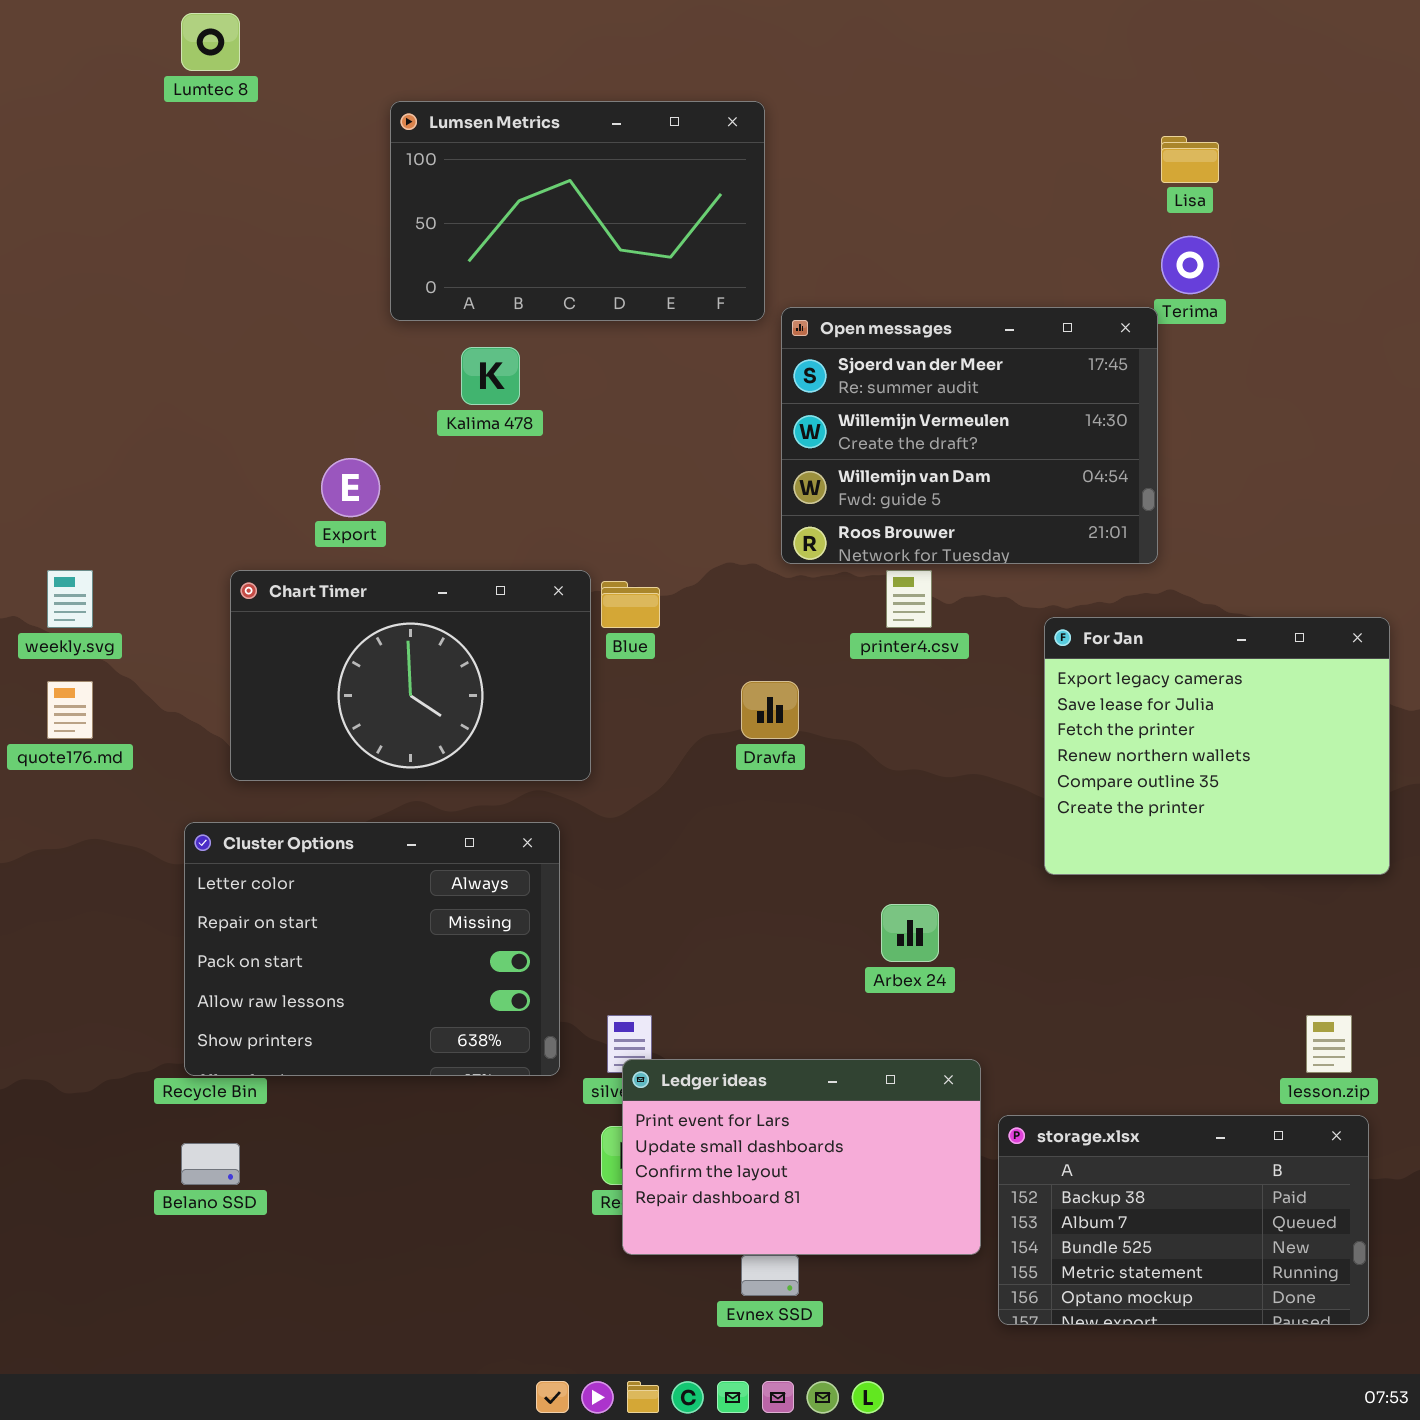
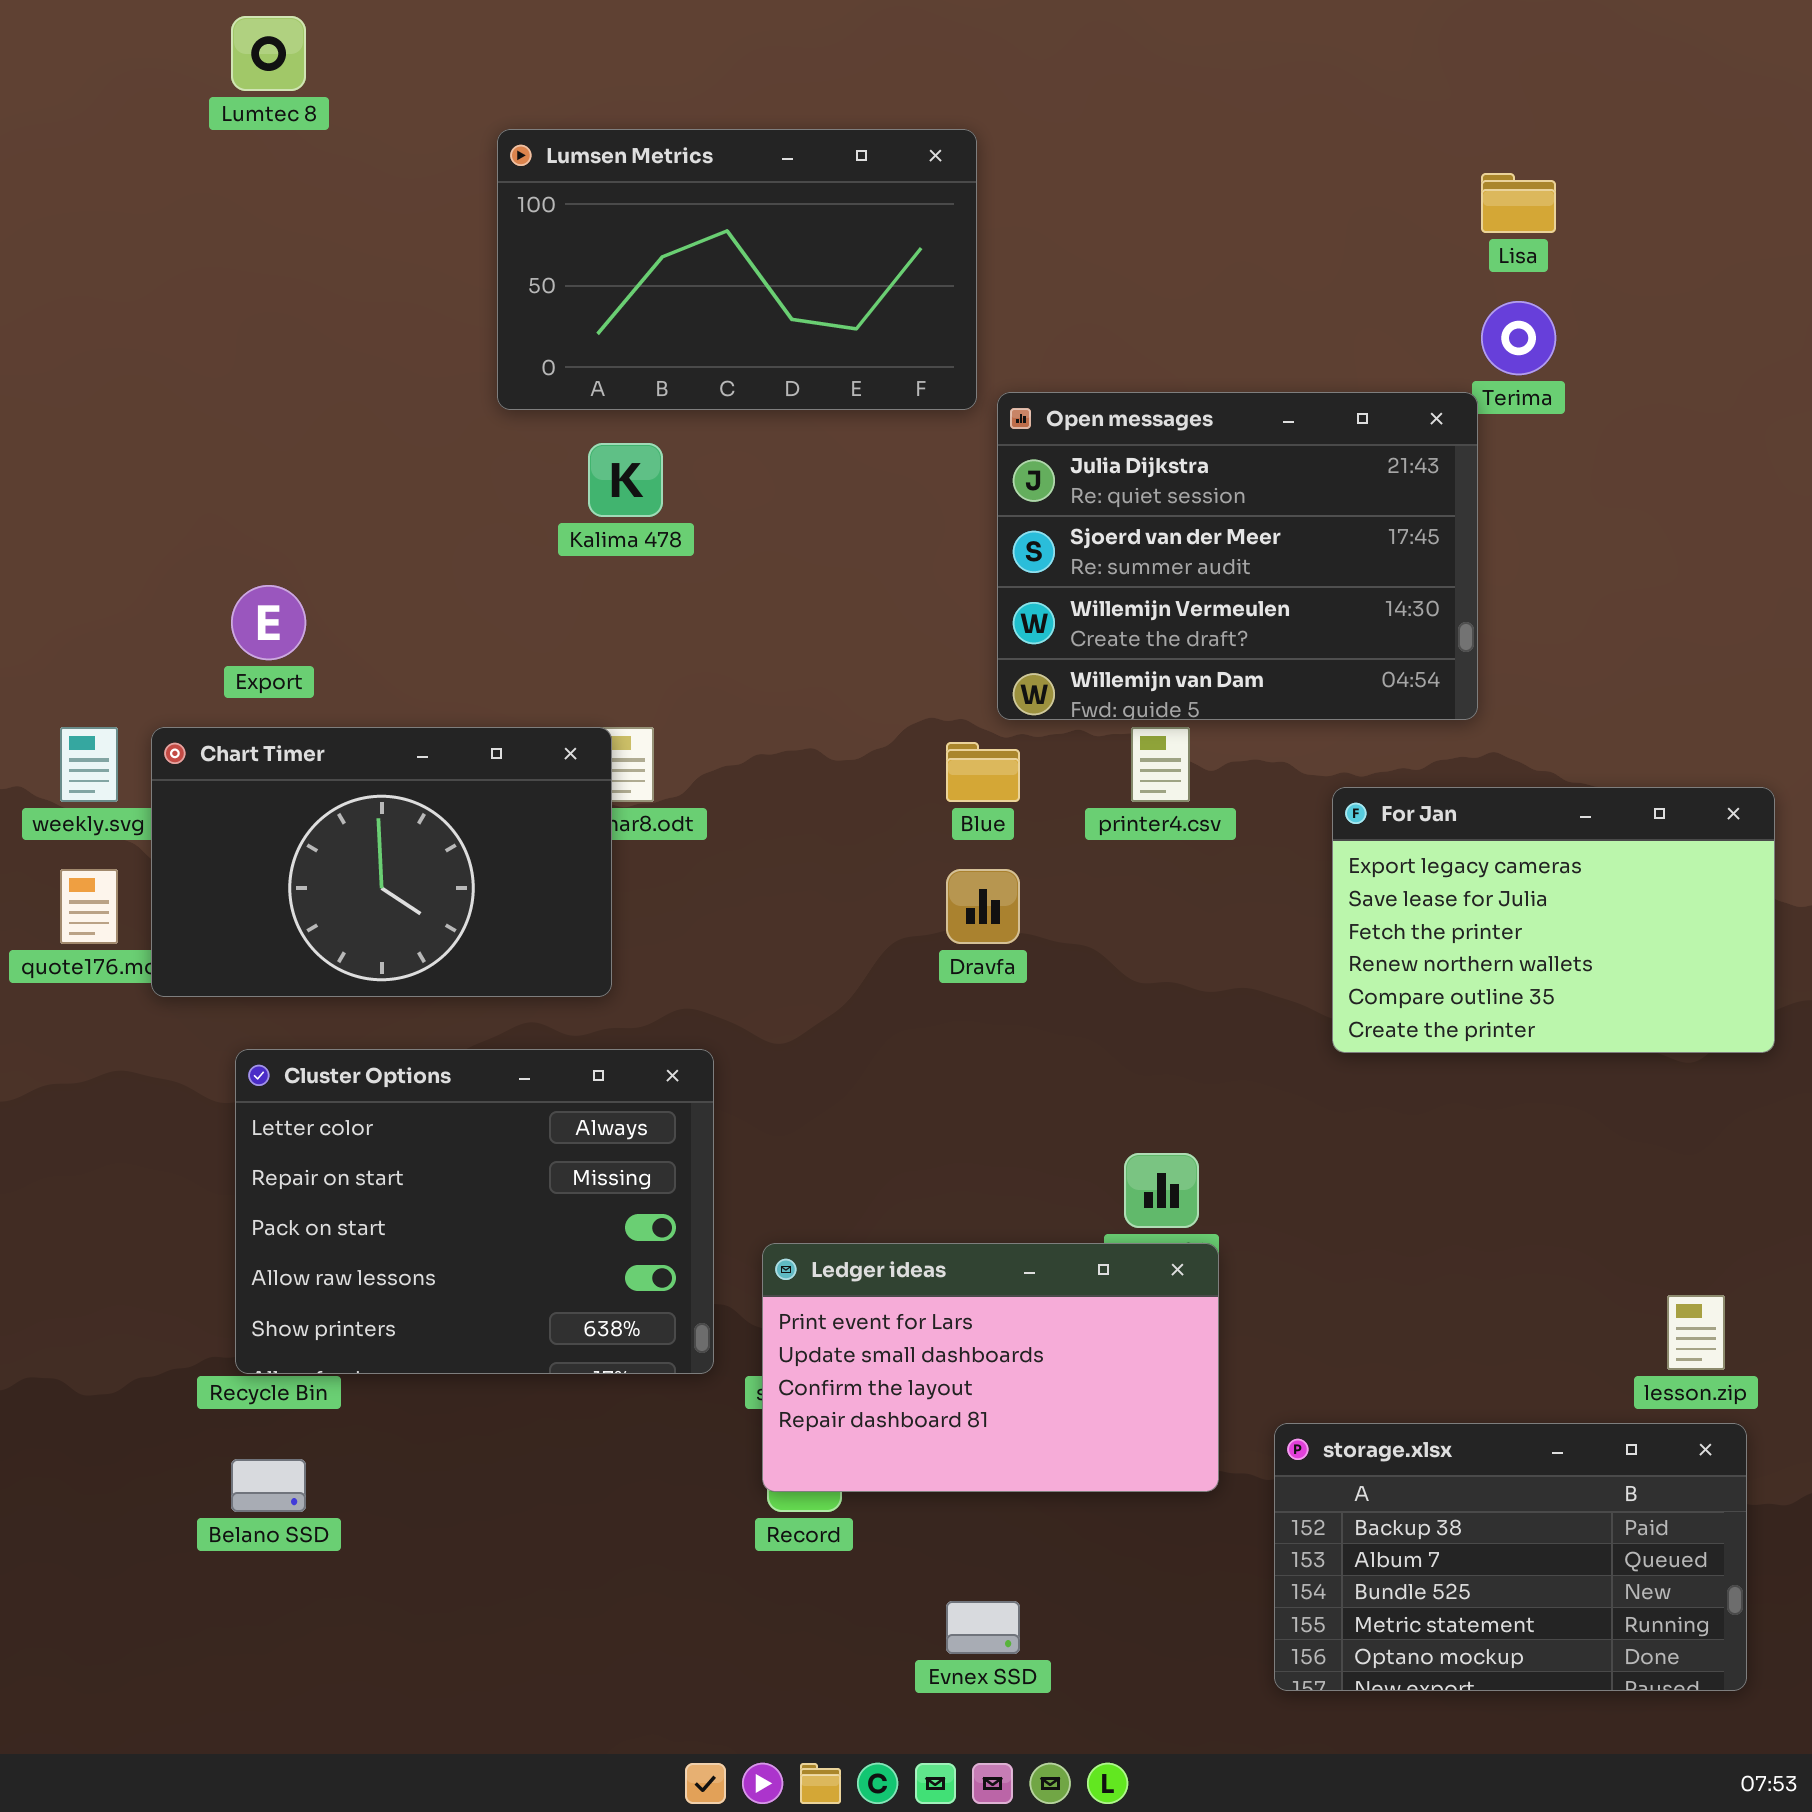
Open messages: [781,307,1158,564] -> [997,392,1478,720], scrolled up 1 row
Export: [321,458,380,517] -> [231,585,306,660], moved
Chart Timer: [230,570,591,781] -> [151,727,612,997], moved
Blue: [601,581,660,628] -> [946,742,1020,802], moved
For Jan: [1044,617,1390,875] -> [1332,787,1775,1053], resized
Ledger ideas: [622,1059,981,1255] -> [762,1243,1219,1492], moved

